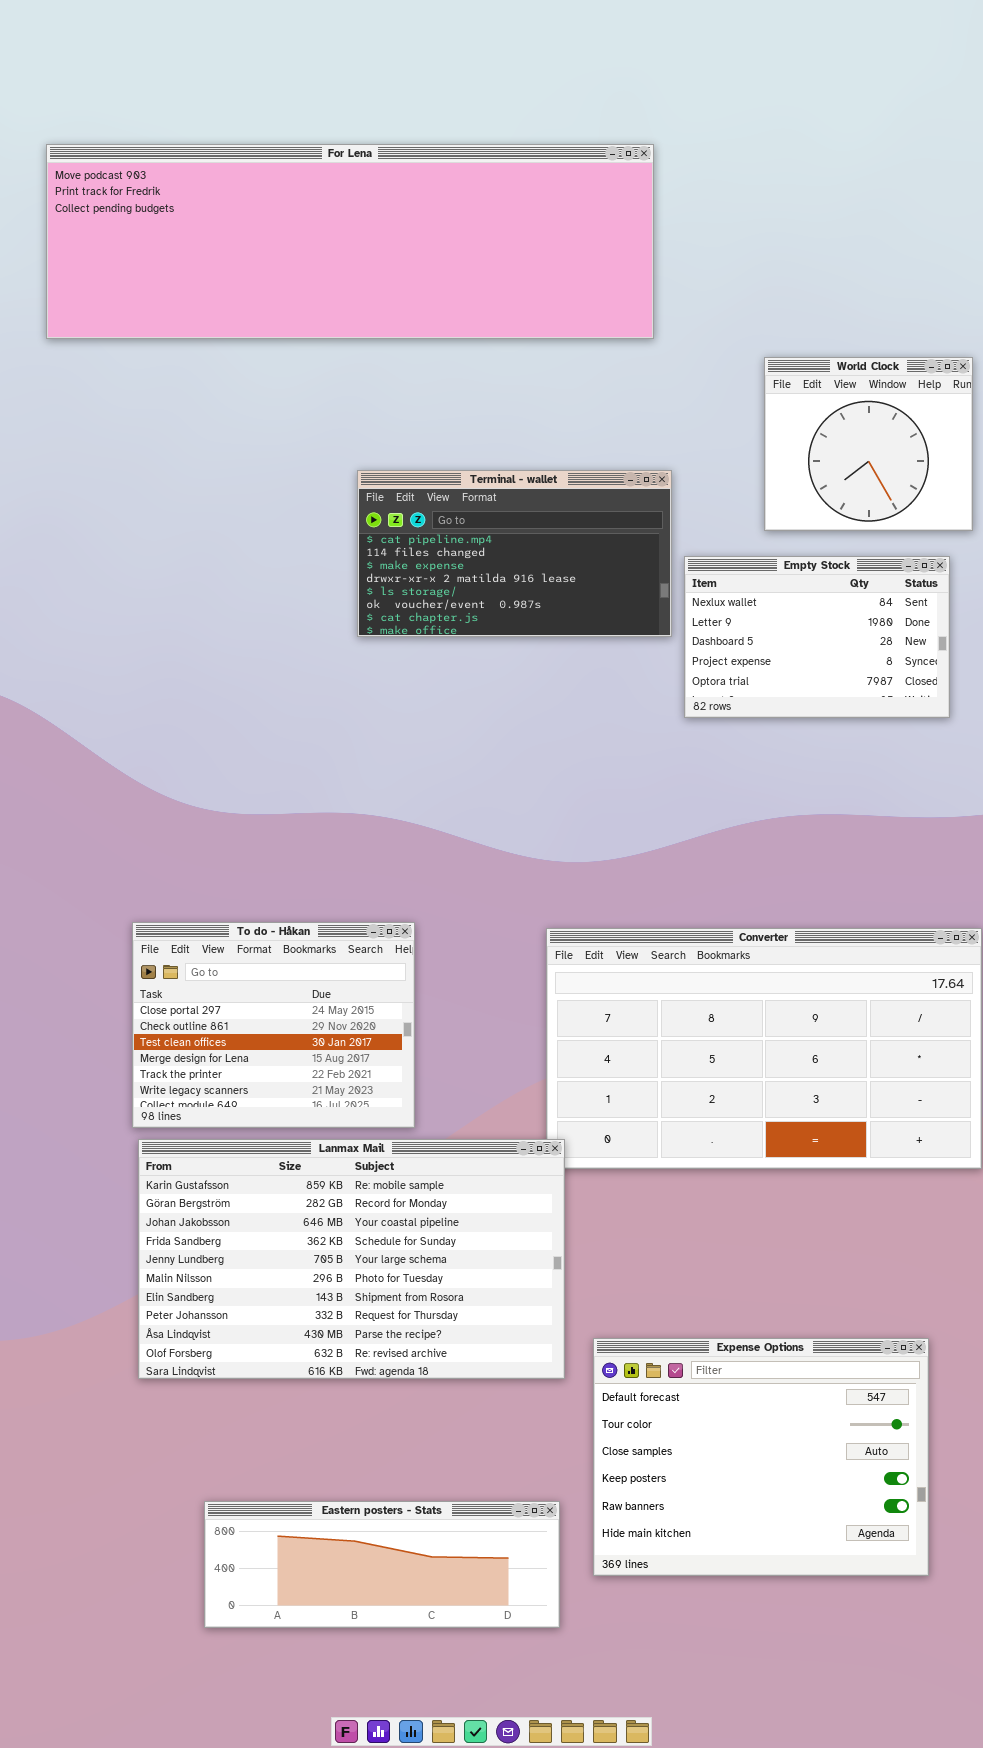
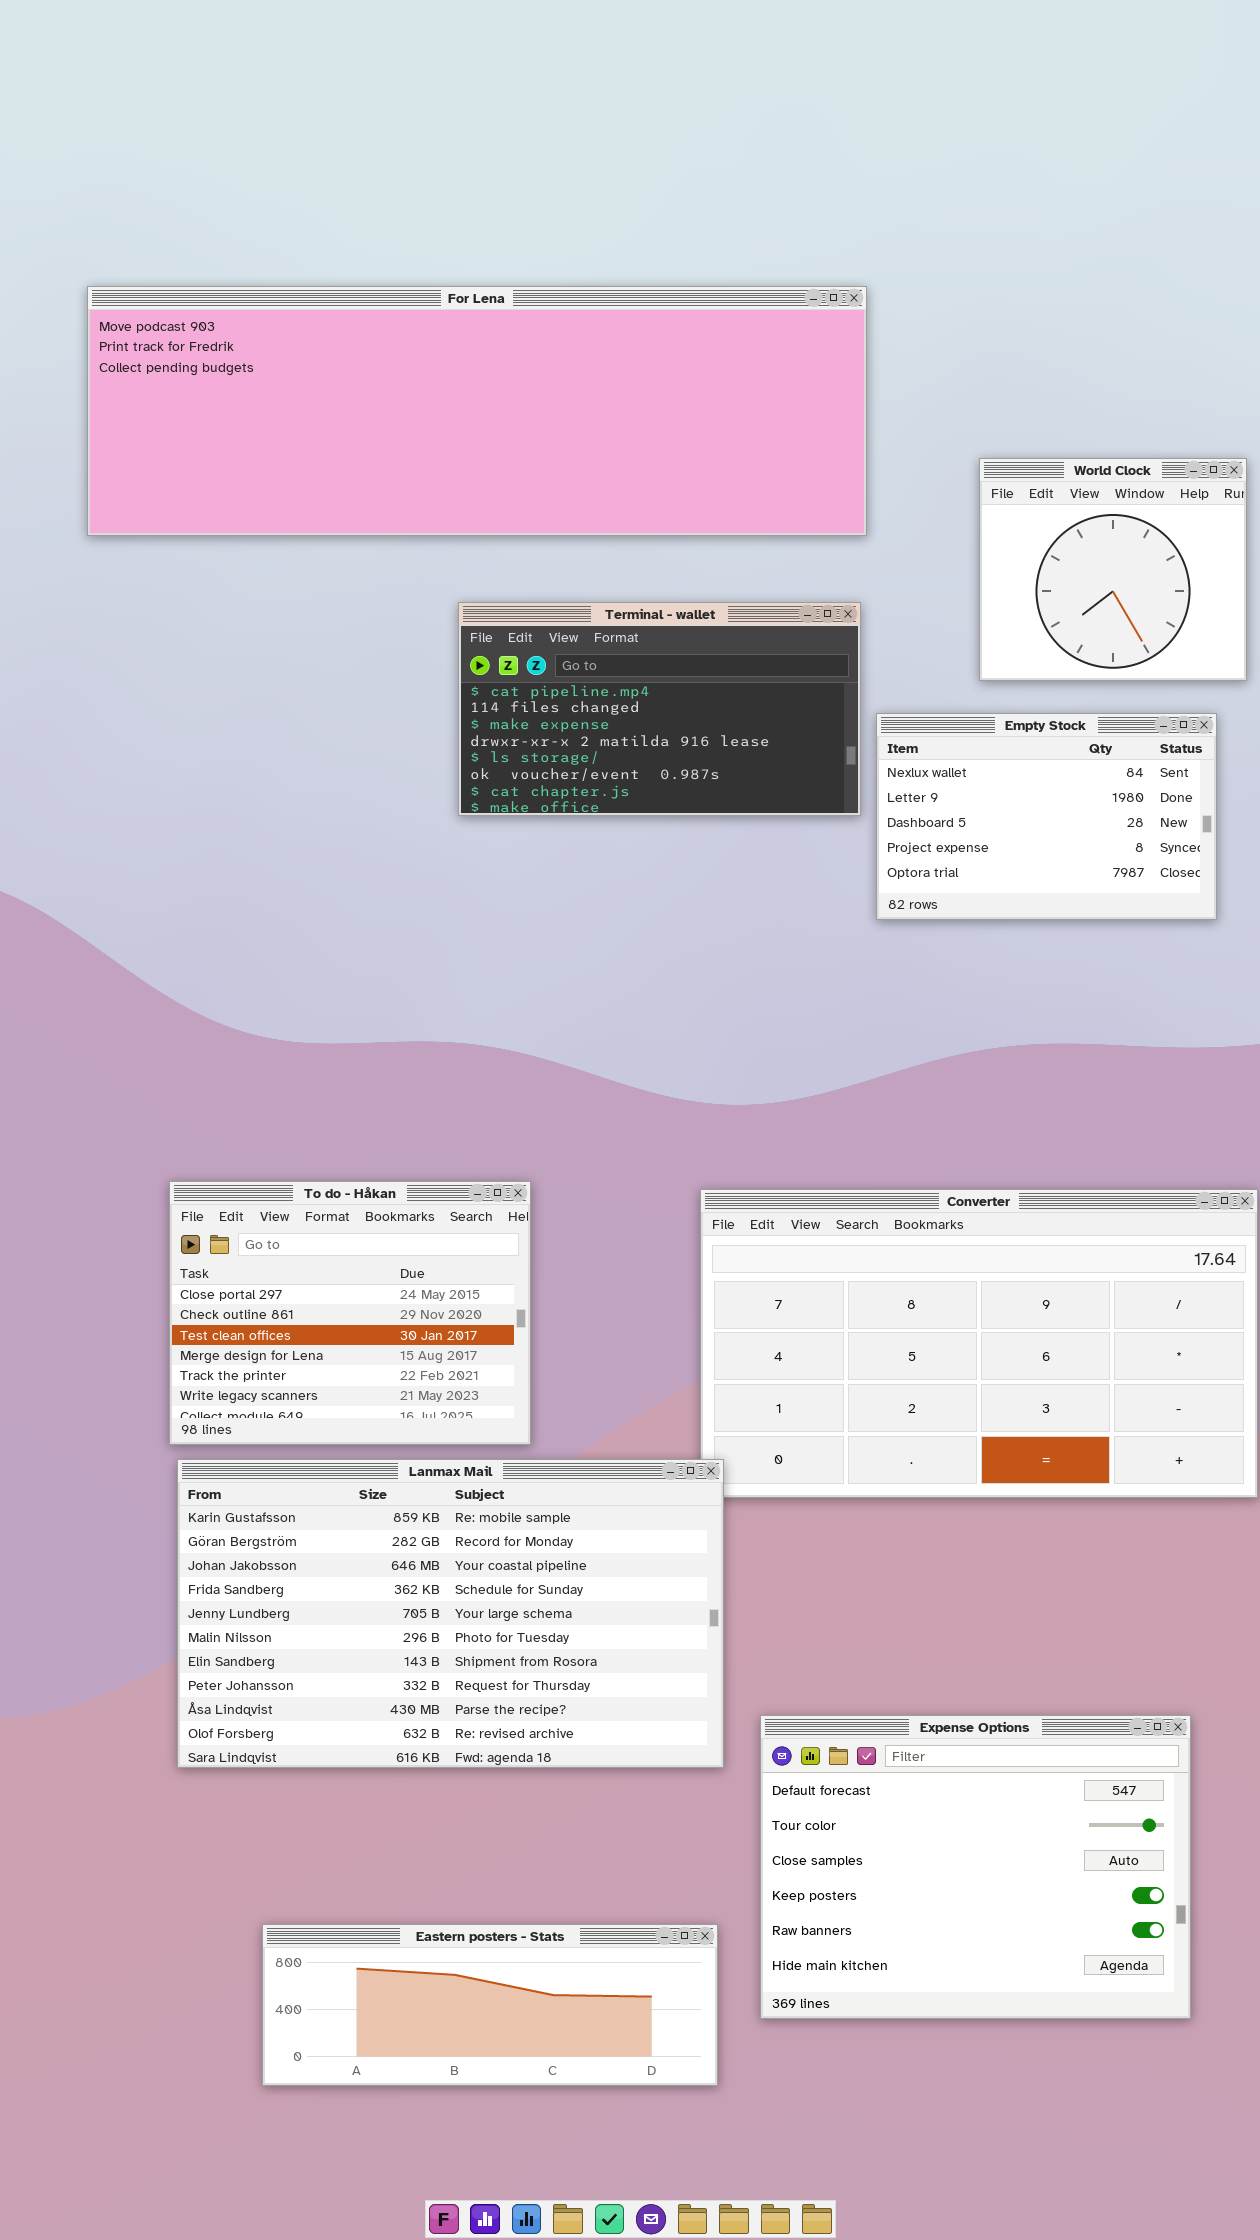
For Lena: [46,144,654,339] -> [87,286,867,536], moved

